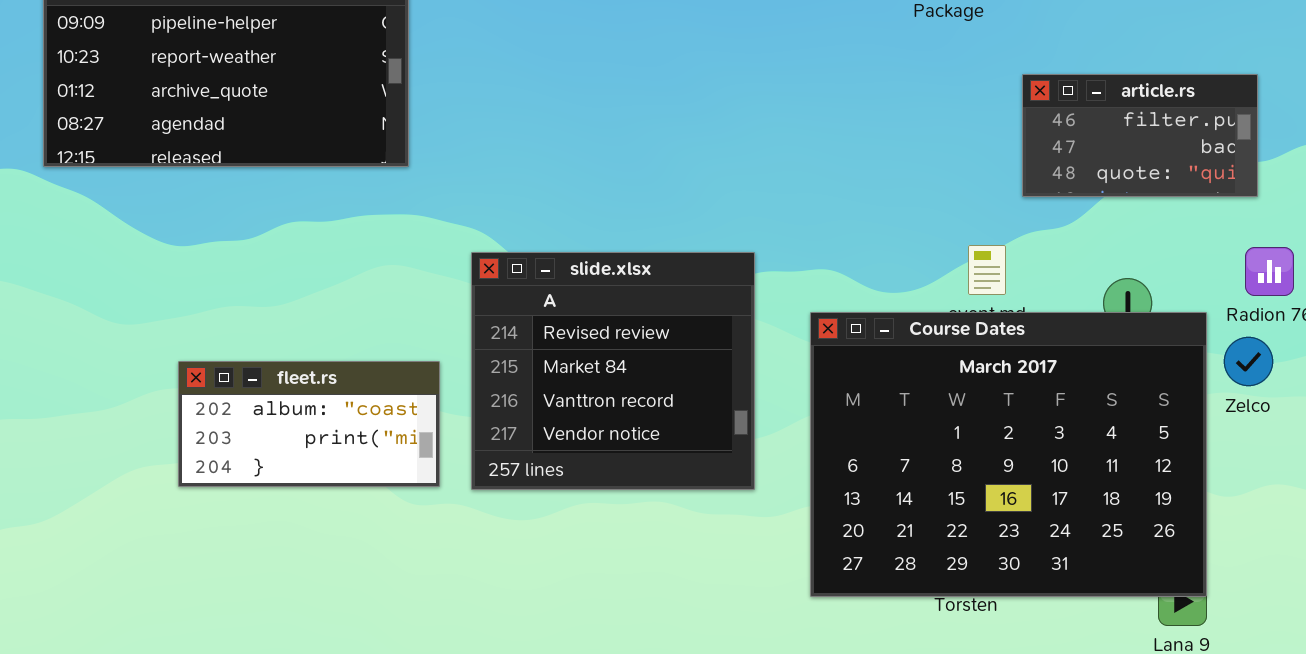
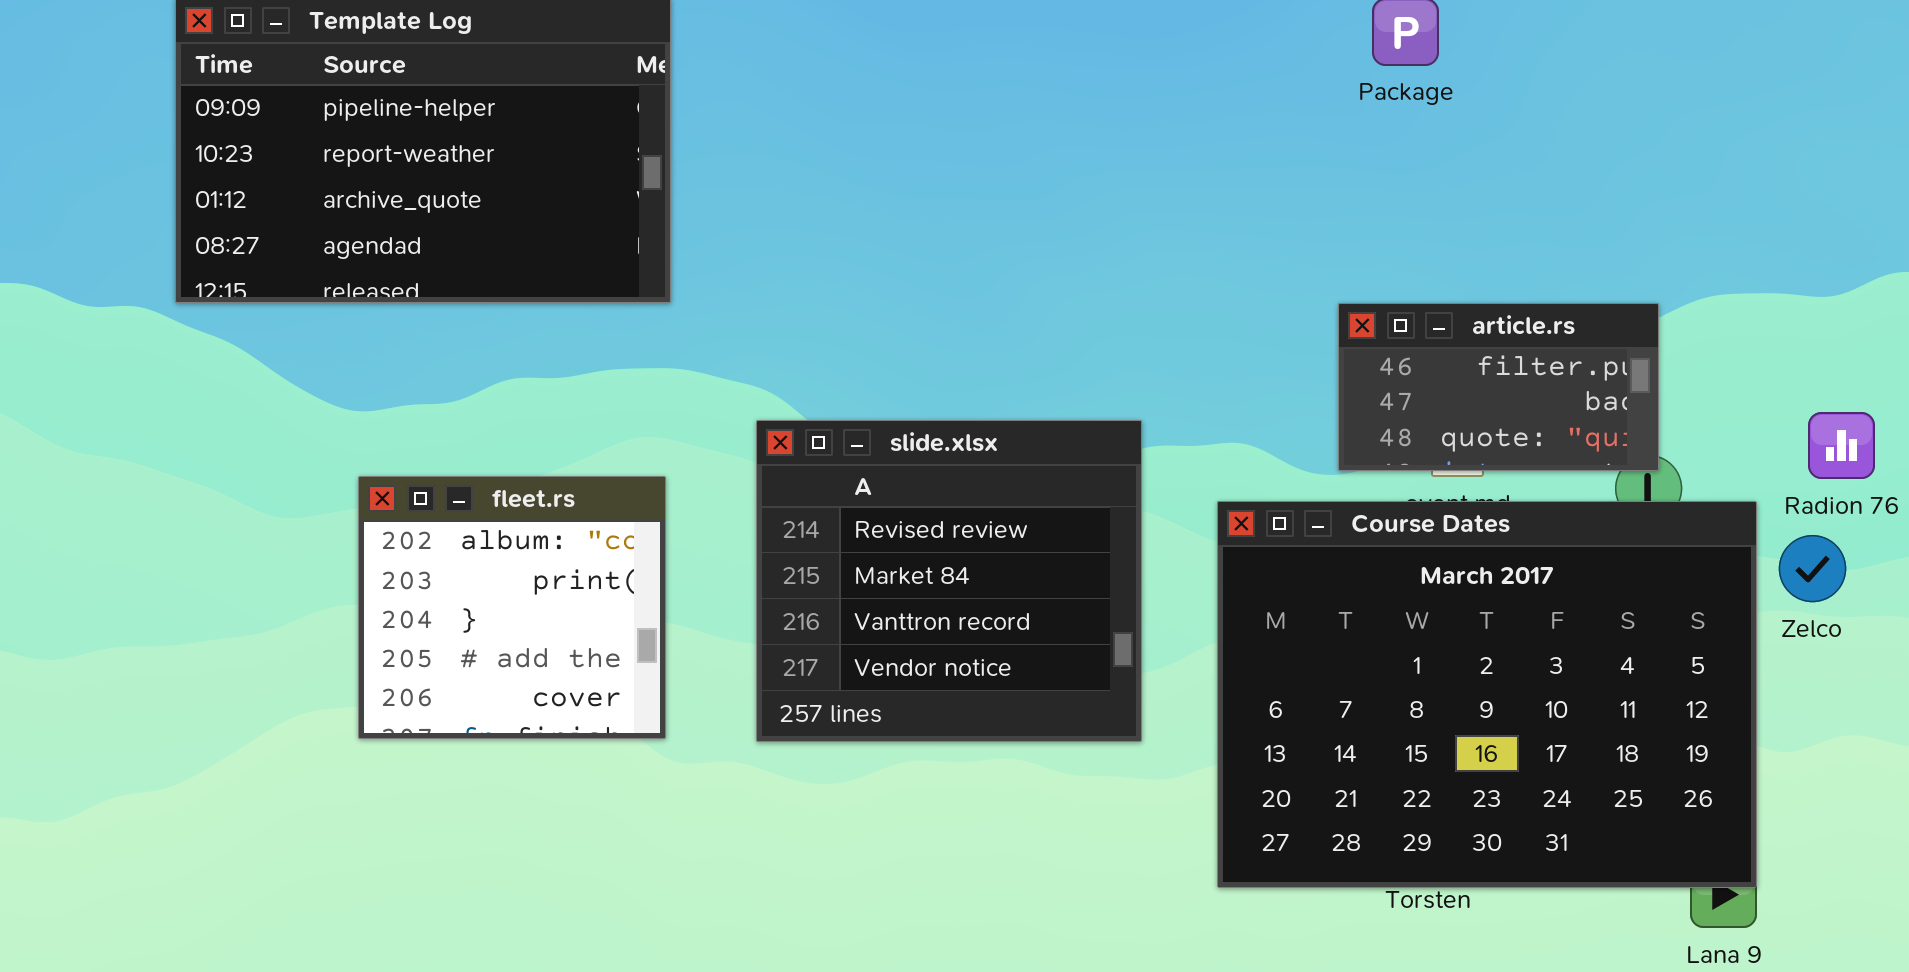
article.rs: [1022,74,1258,197] -> [1338,303,1659,471], moved
fleet.rs: [178,361,440,487] -> [358,476,666,739], resized

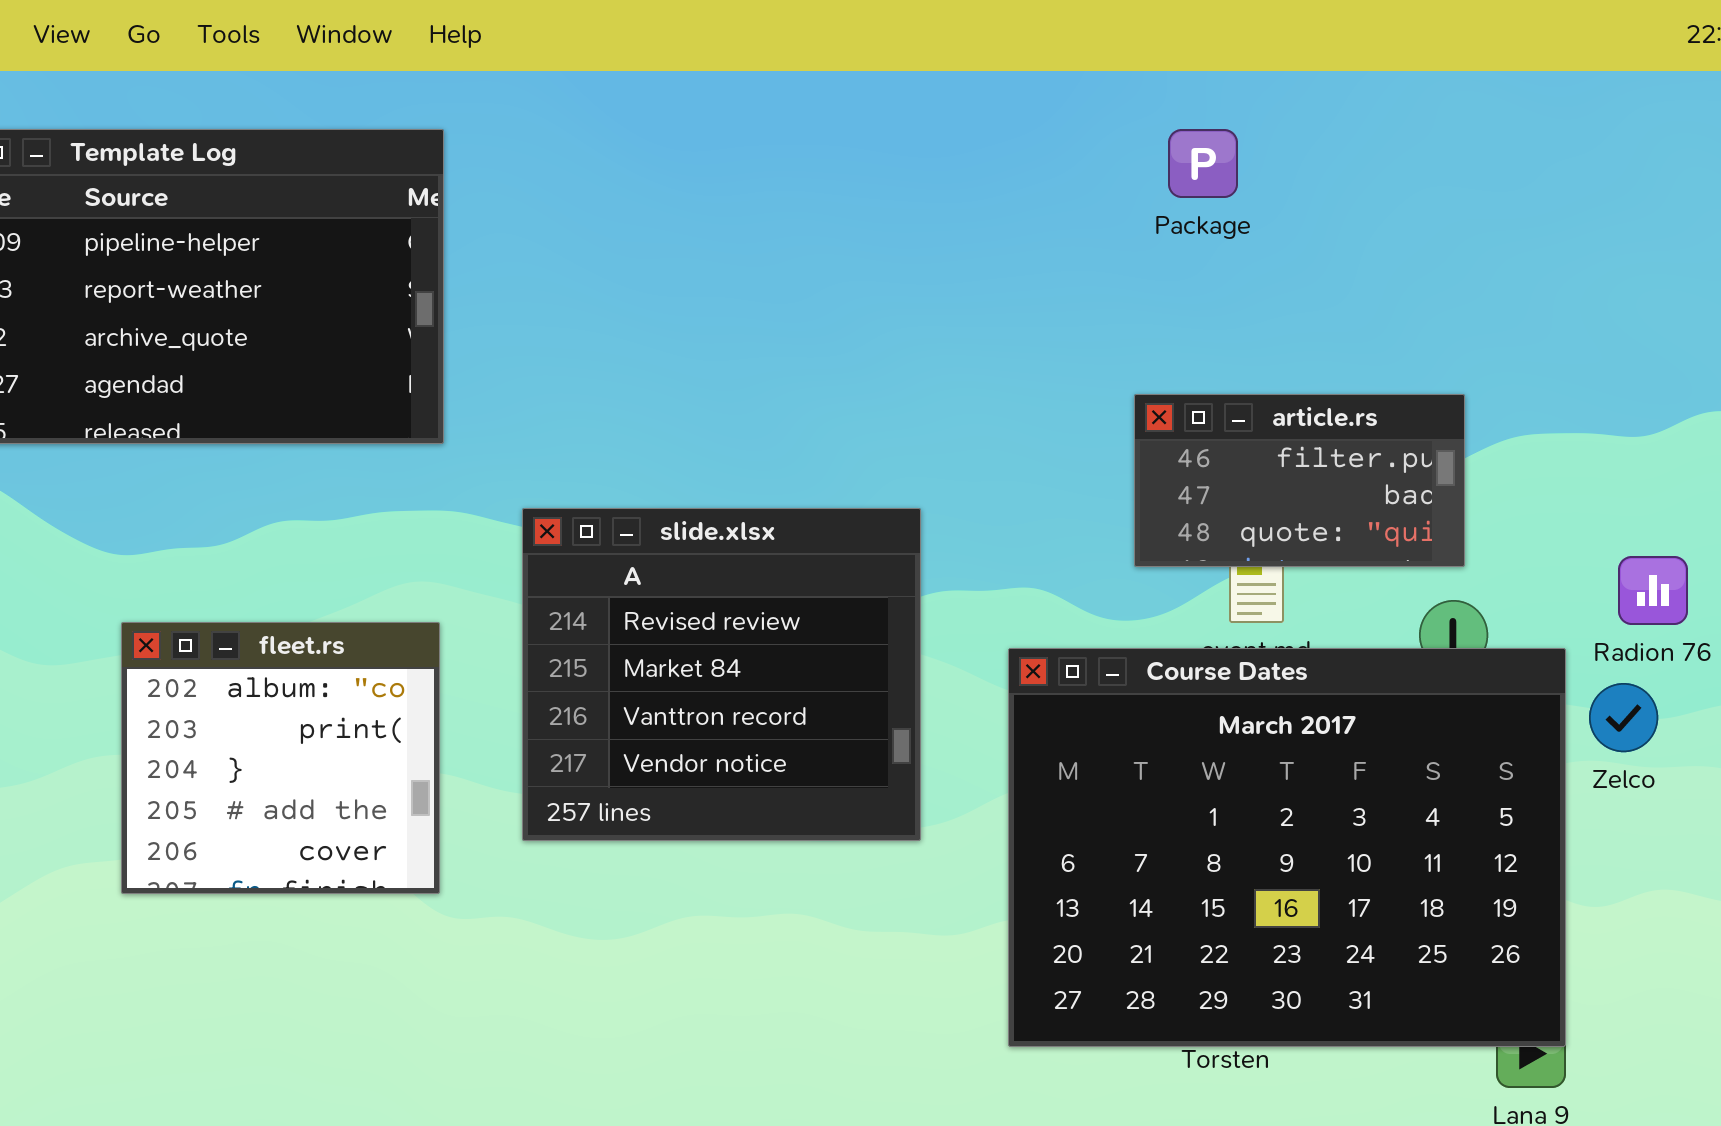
article.rs: [1338,303,1659,471] -> [1134,394,1465,567], moved
slide.xlsx: [756,420,1142,742] -> [522,508,921,841], moved

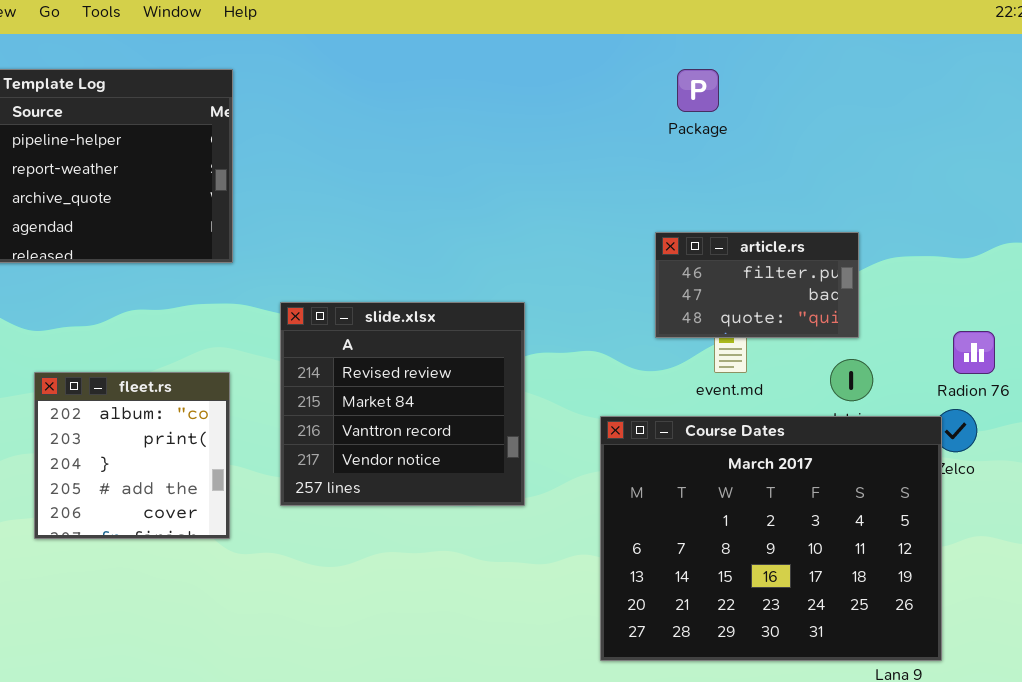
Course Dates: [1008,648,1566,1047] -> [600,416,942,661], moved

